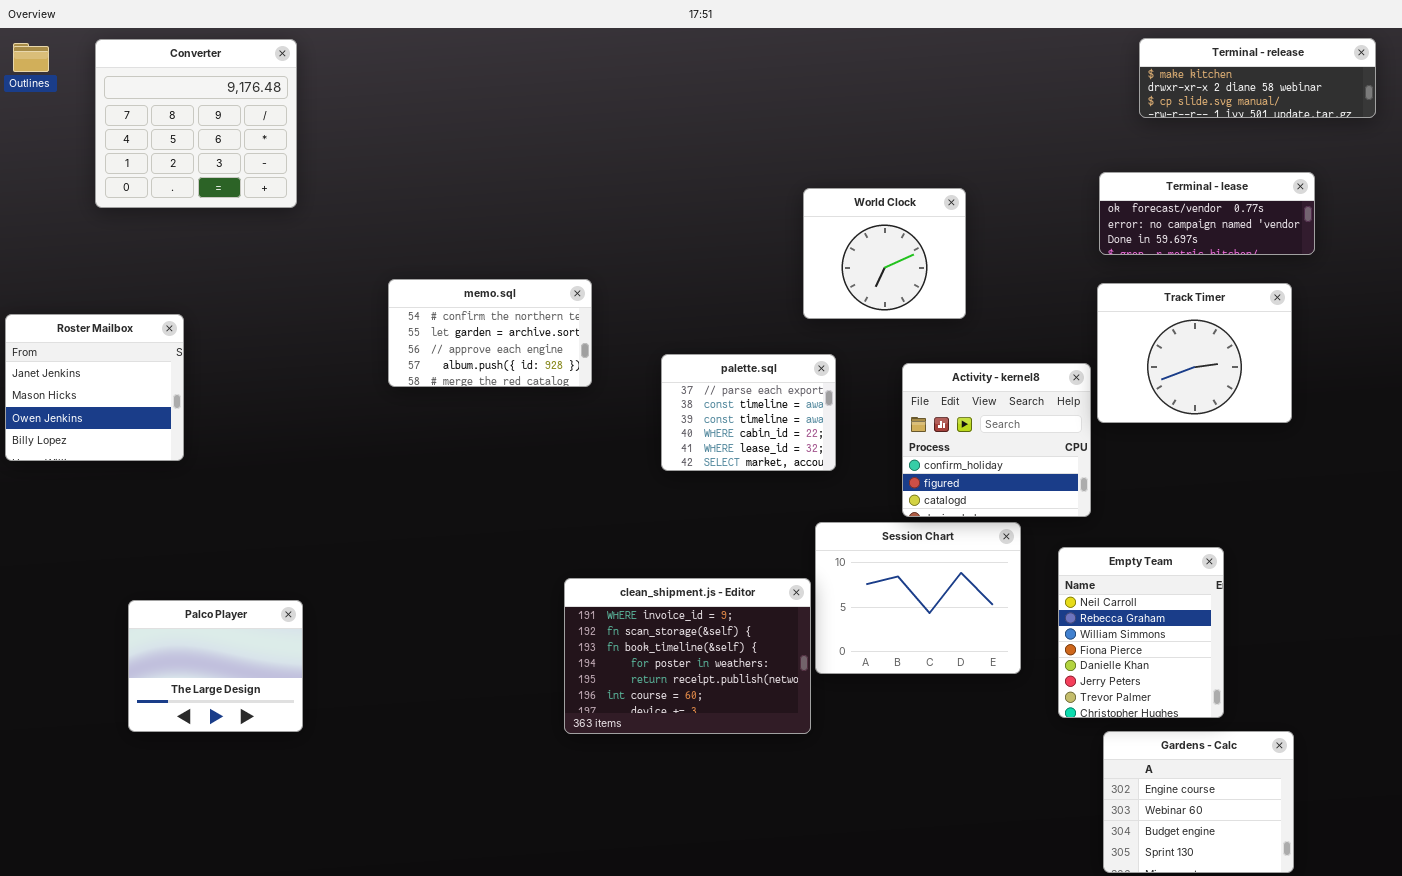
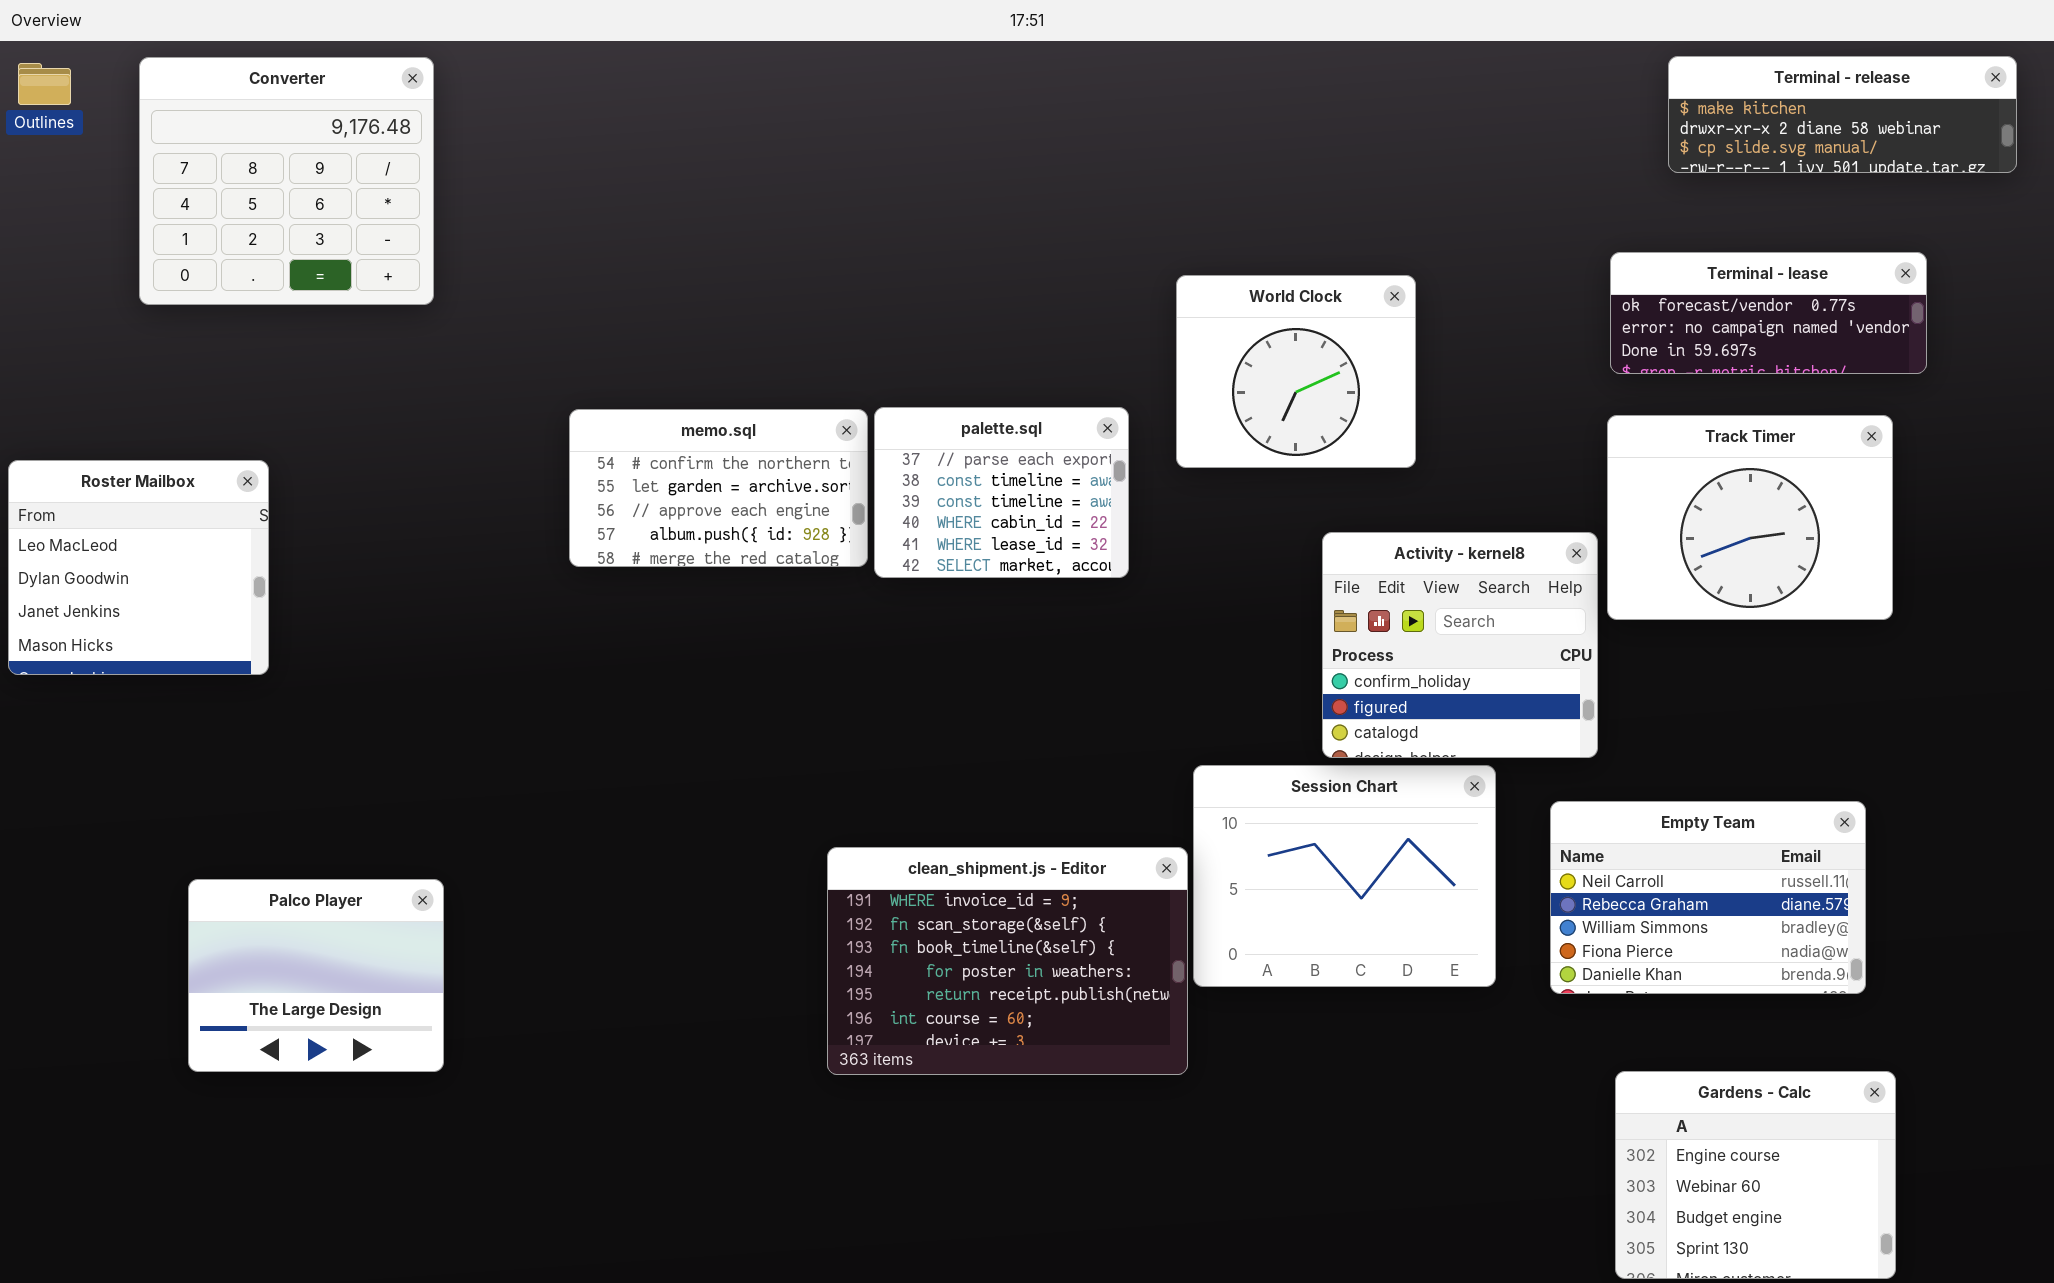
Roster Mailbox: [5,314,184,461] -> [8,460,269,675], scrolled up 2 rows
palette.sql: [661,354,836,471] -> [874,407,1129,578], moved
Empty Team: [1058,547,1224,718] -> [1550,801,1866,994], resized

